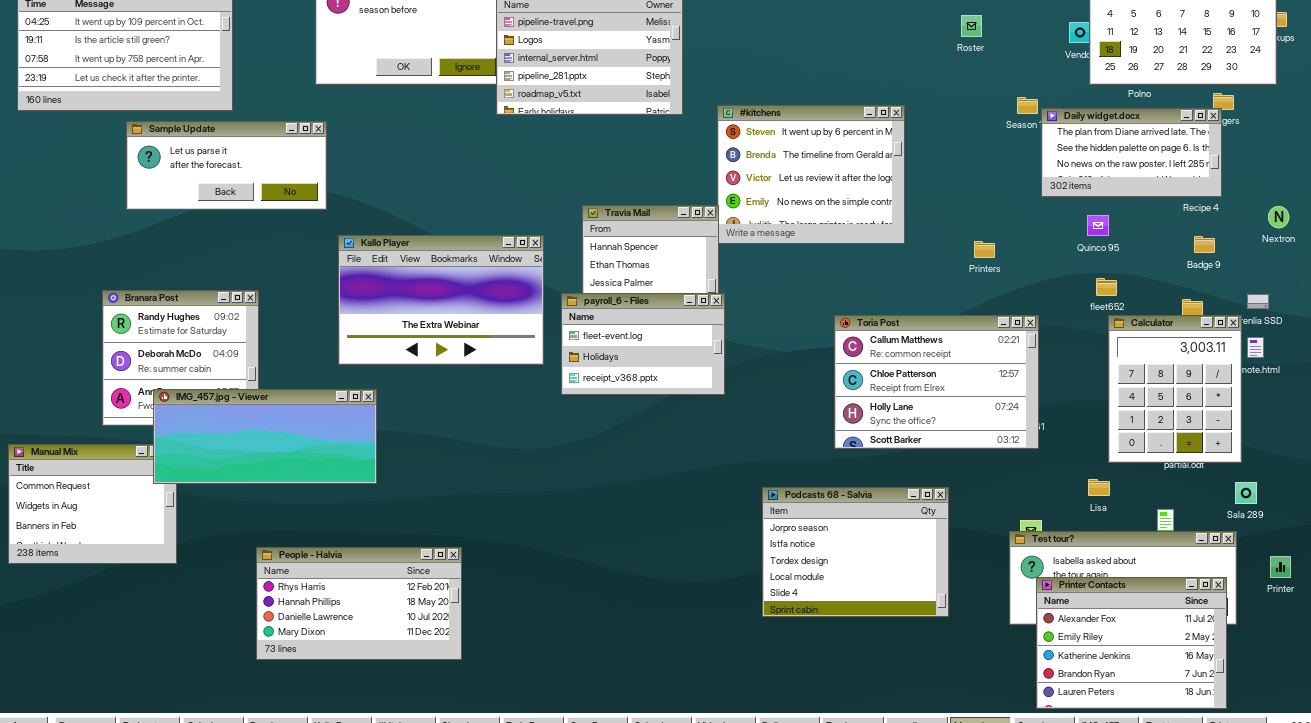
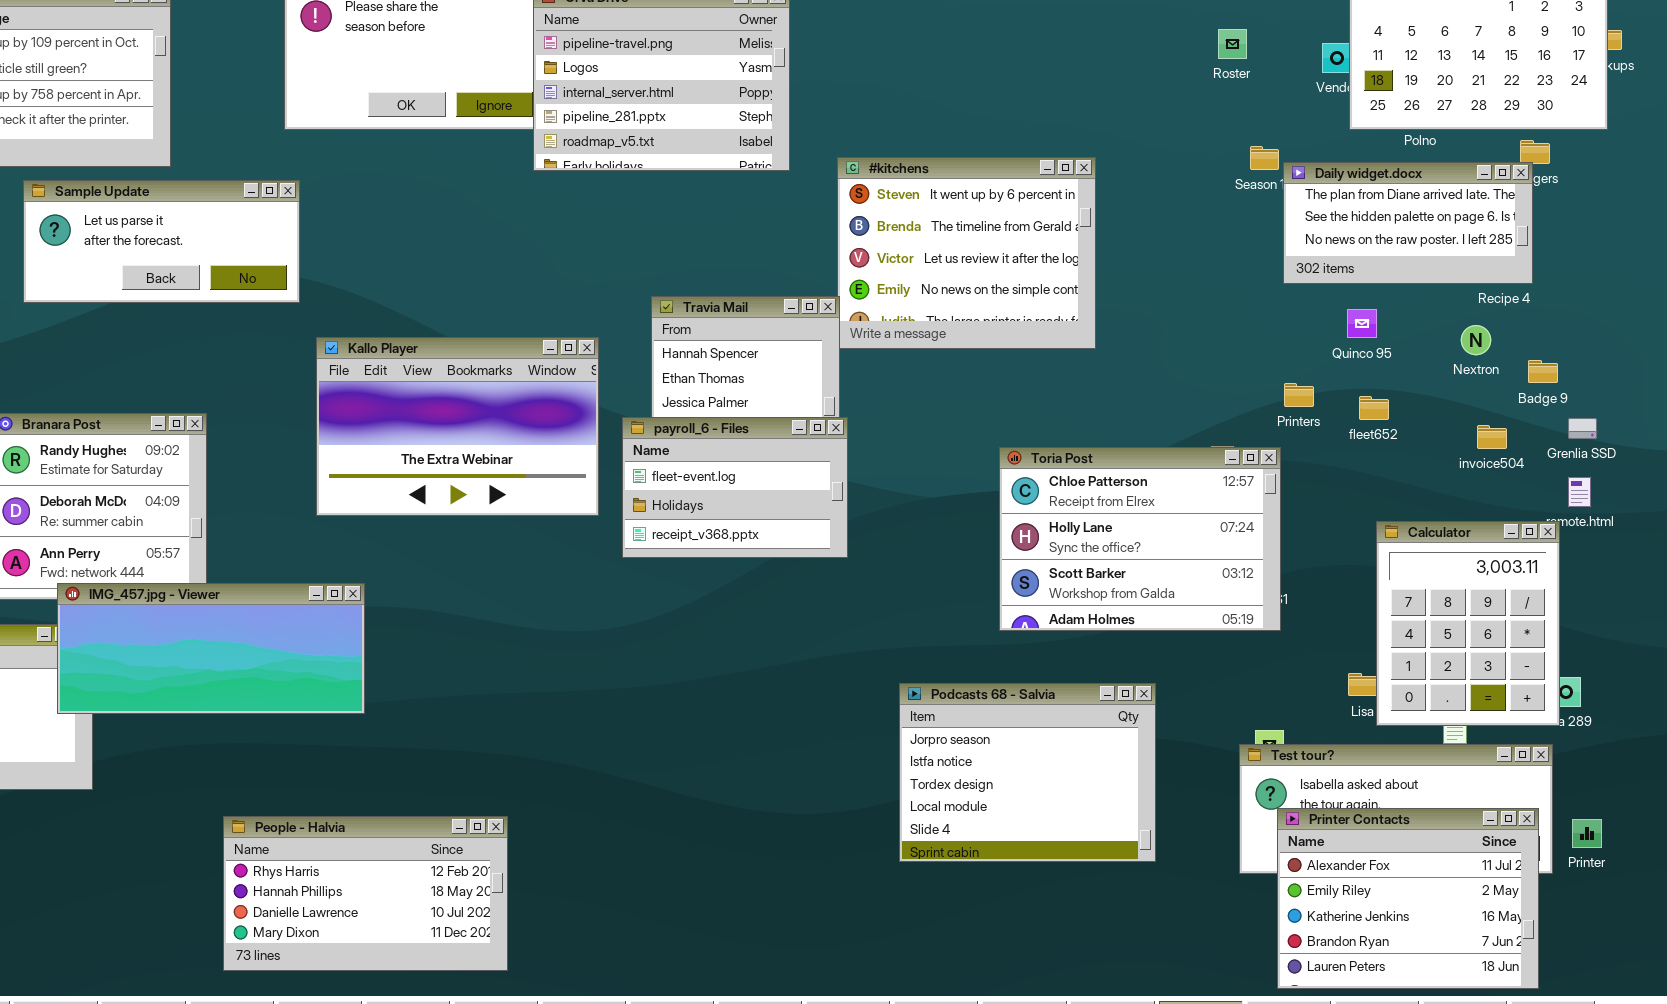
Roster: [961,15,982,37] -> [1218,29,1247,59], moved
Nextron: [1268,206,1289,228] -> [1461,325,1491,355], moved
Badge 9: [1194,236,1215,253] -> [1528,360,1558,383], moved
Printers: [974,241,995,258] -> [1284,383,1314,407], moved
Calculator: [1108,315,1242,463] -> [1376,521,1560,726], moved
Toria Post: [834,315,1039,449] -> [999,447,1281,631], scrolled down 1 row
IMG_457.jpg - Viewer: [153,389,377,484] -> [57,583,365,714], moved
People - Halvia: [256,547,462,660] -> [223,816,508,971], moved
Printer: [1270,556,1291,578] -> [1572,819,1602,848], moved

